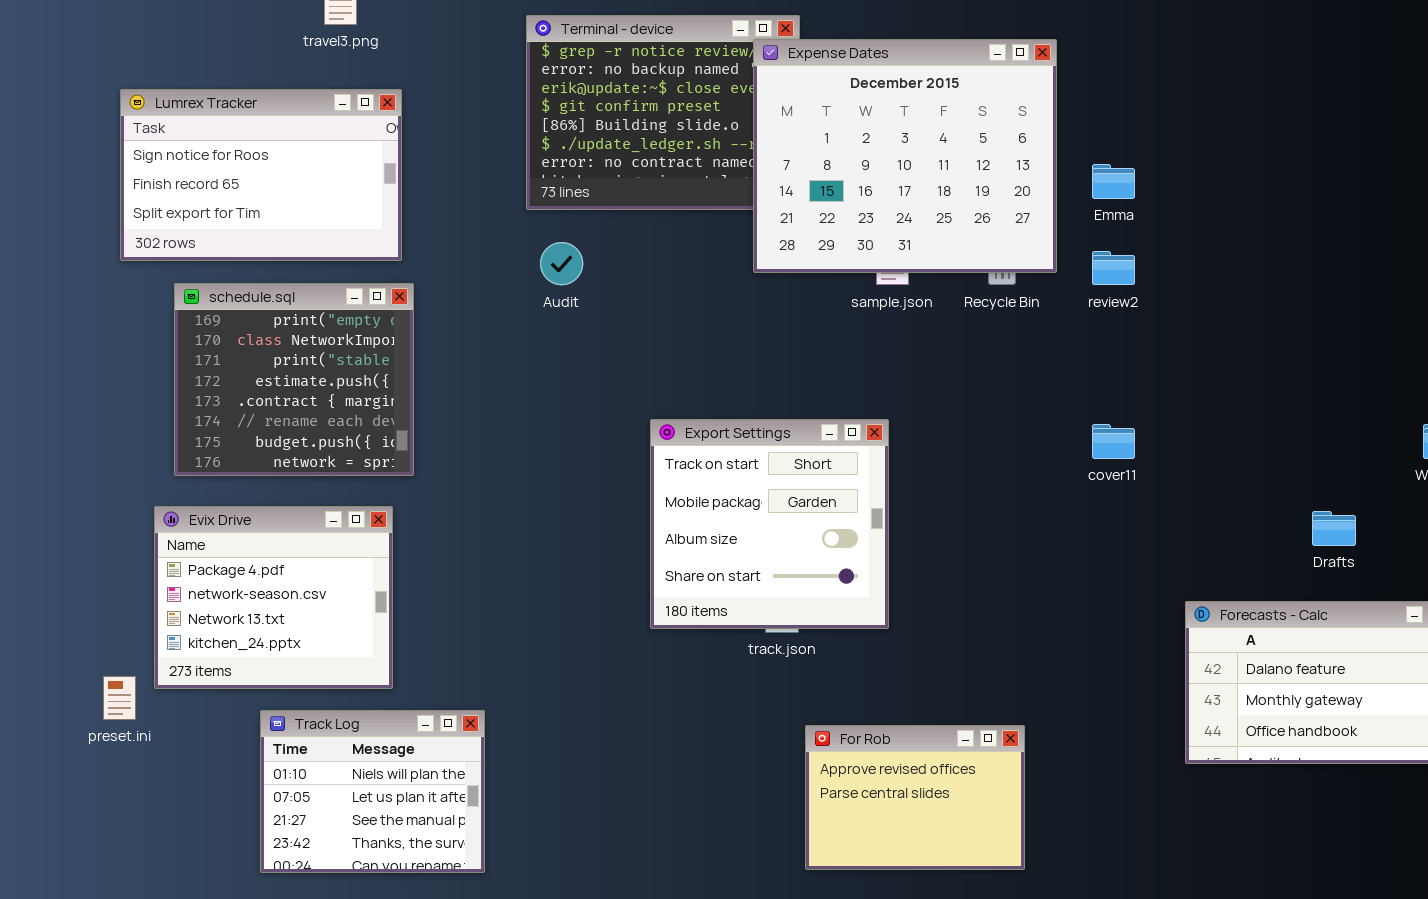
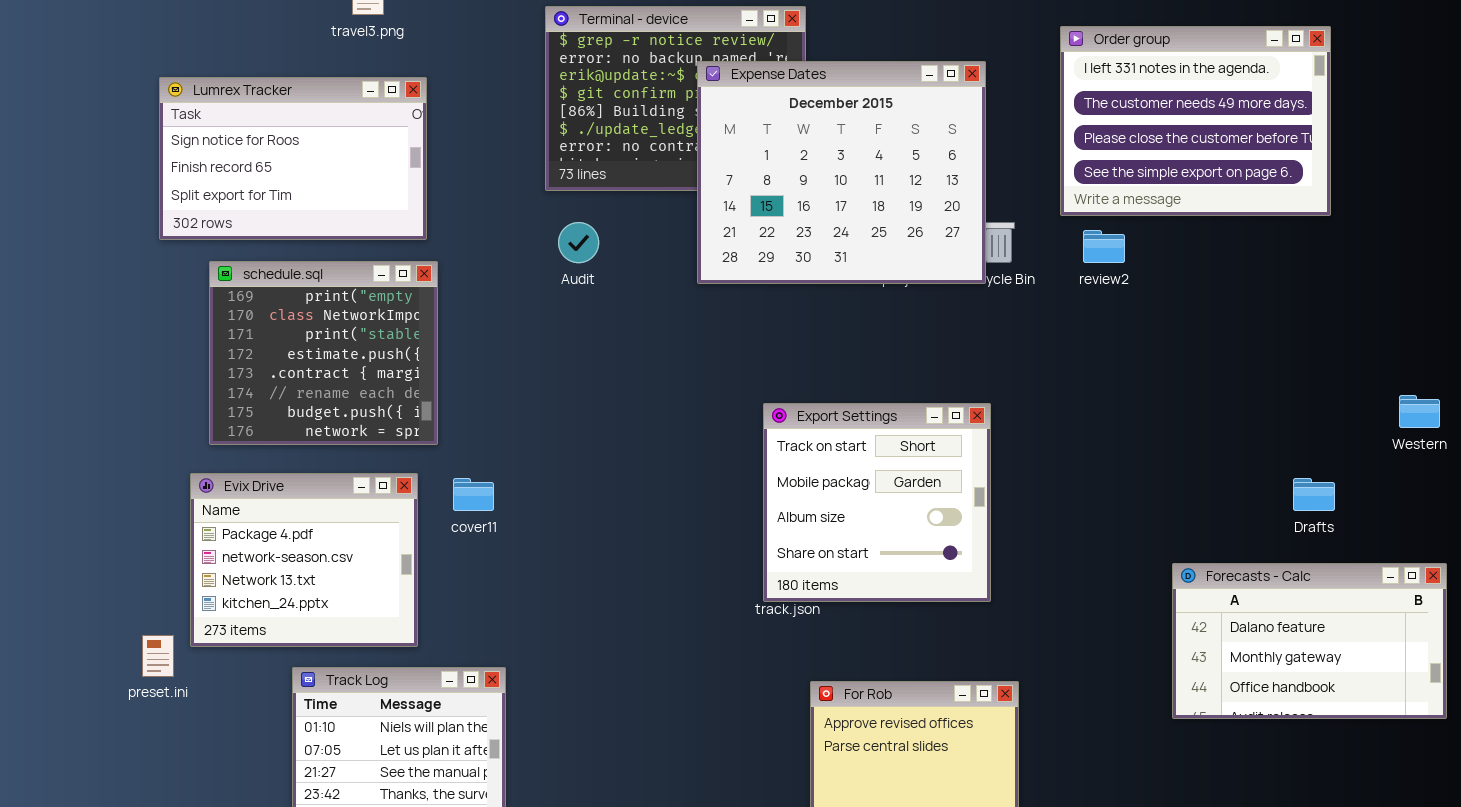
Order group: none -> [1060,26,1331,216], opened
Expense Dates: [753,39,1057,273] -> [697,61,986,284], moved
Export Settings: [650,419,889,629] -> [763,403,991,602], moved
cover11: [1092,424,1135,459] -> [453,478,494,511], moved

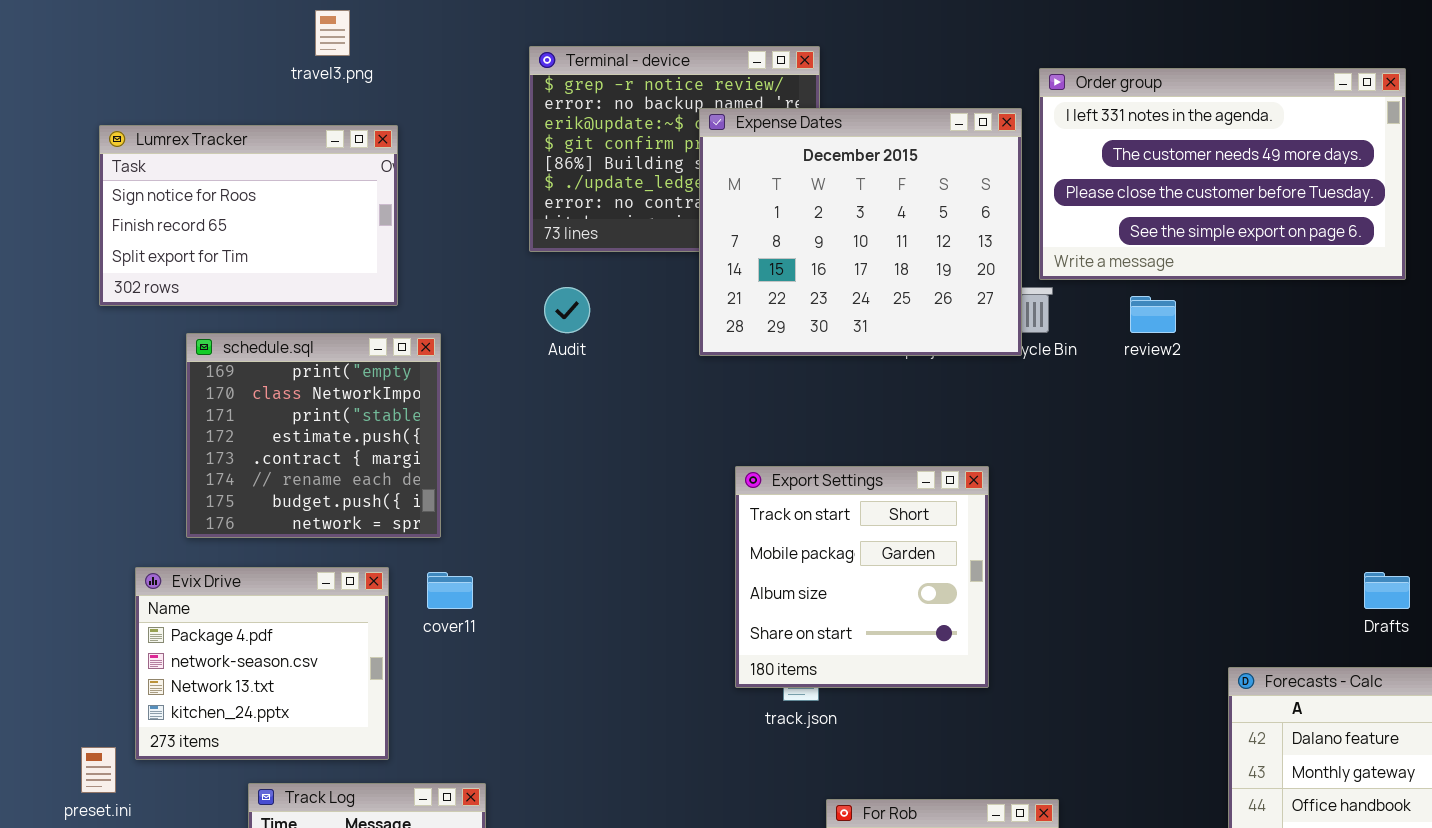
Order group: [1060,26,1331,216] -> [1039,68,1406,280], resized
schedule.sql: [209,261,438,445] -> [186,333,441,538], moved
Export Settings: [763,403,991,602] -> [735,466,989,688], moved

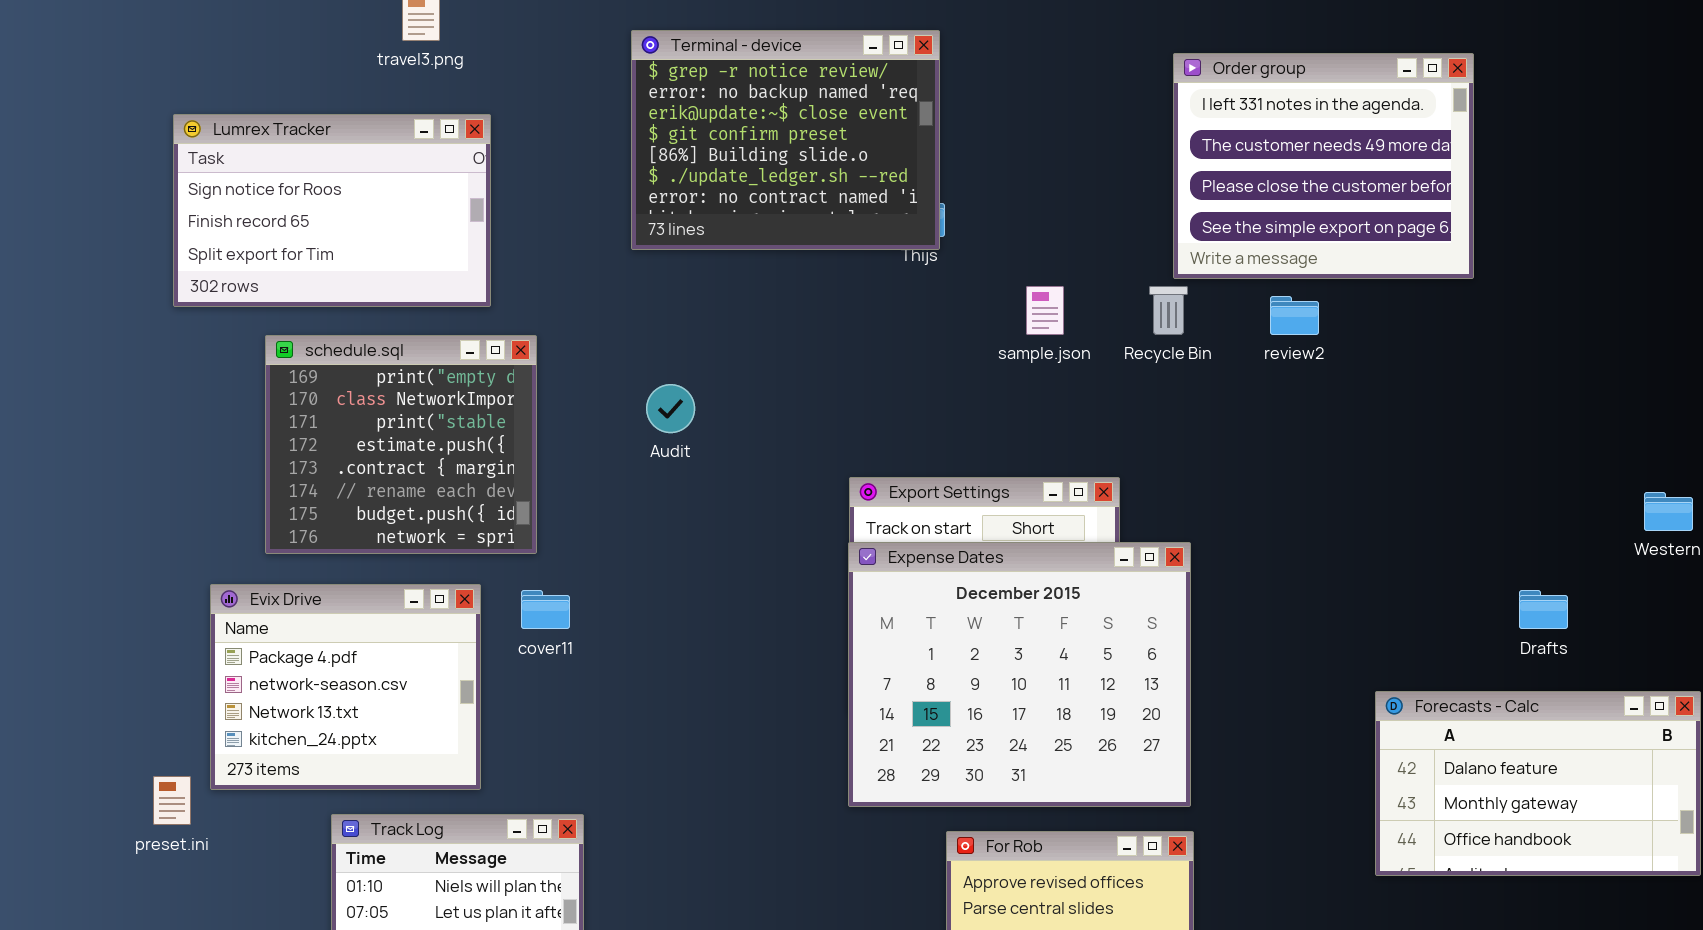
Order group: [1039,68,1406,280] -> [1173,53,1474,279], resized
Expense Dates: [699,108,1022,356] -> [848,542,1191,807], moved
Audit: [544,287,590,333] -> [646,384,695,433], moved

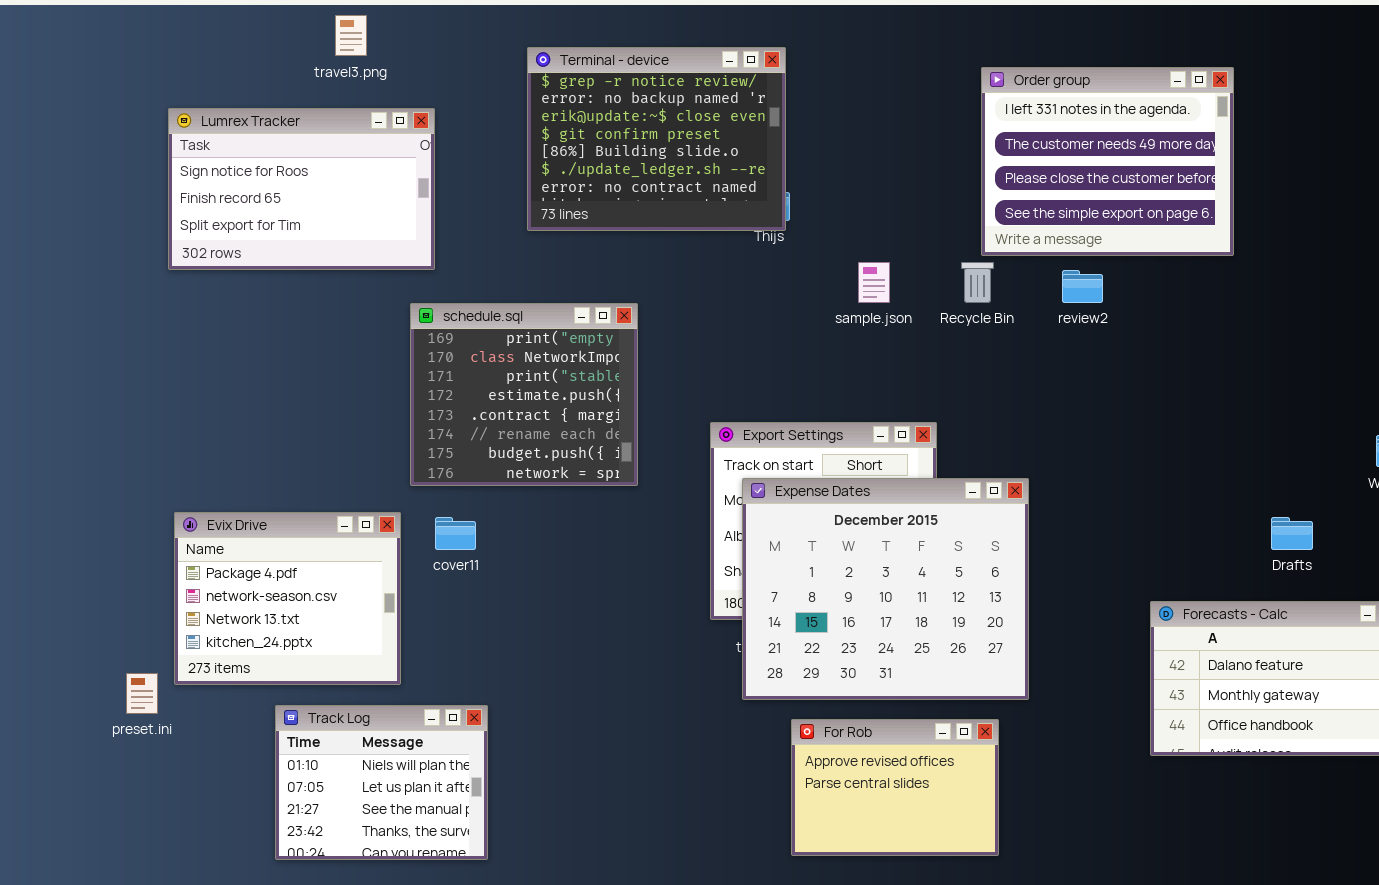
Lumrex Tracker: [173,114,491,307] -> [168,108,435,270], moved
schedule.sql: [265,335,537,554] -> [410,303,638,486], moved
Expense Dates: [848,542,1191,807] -> [742,478,1029,700], moved

